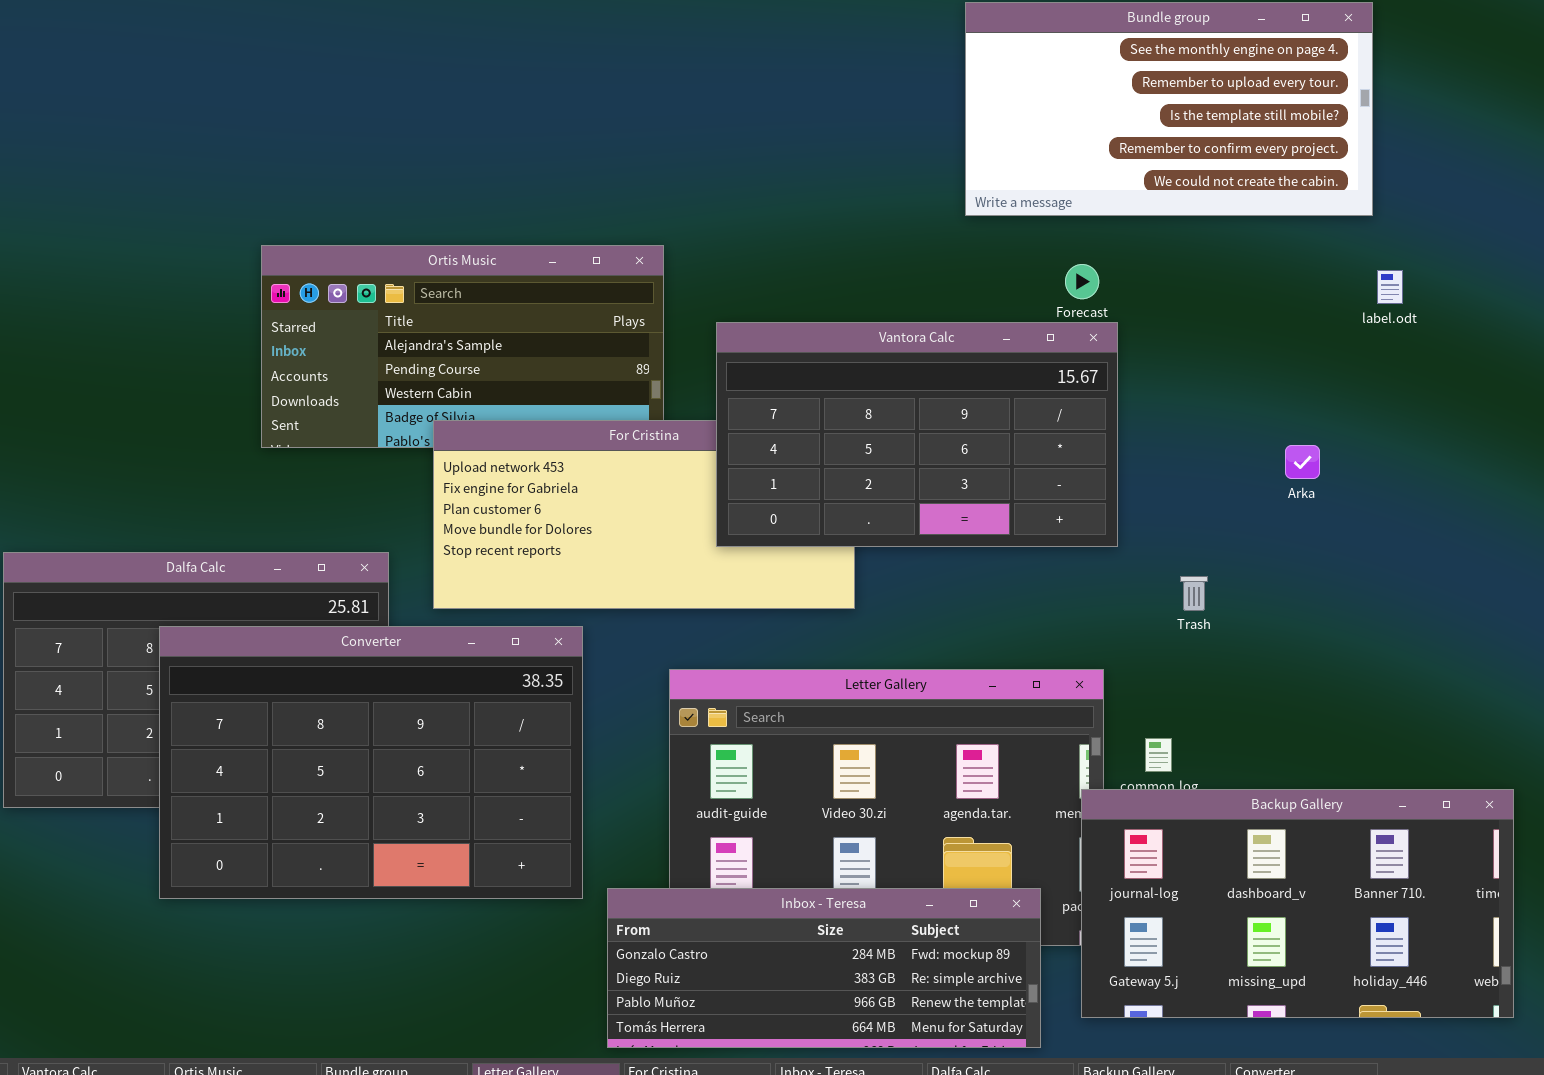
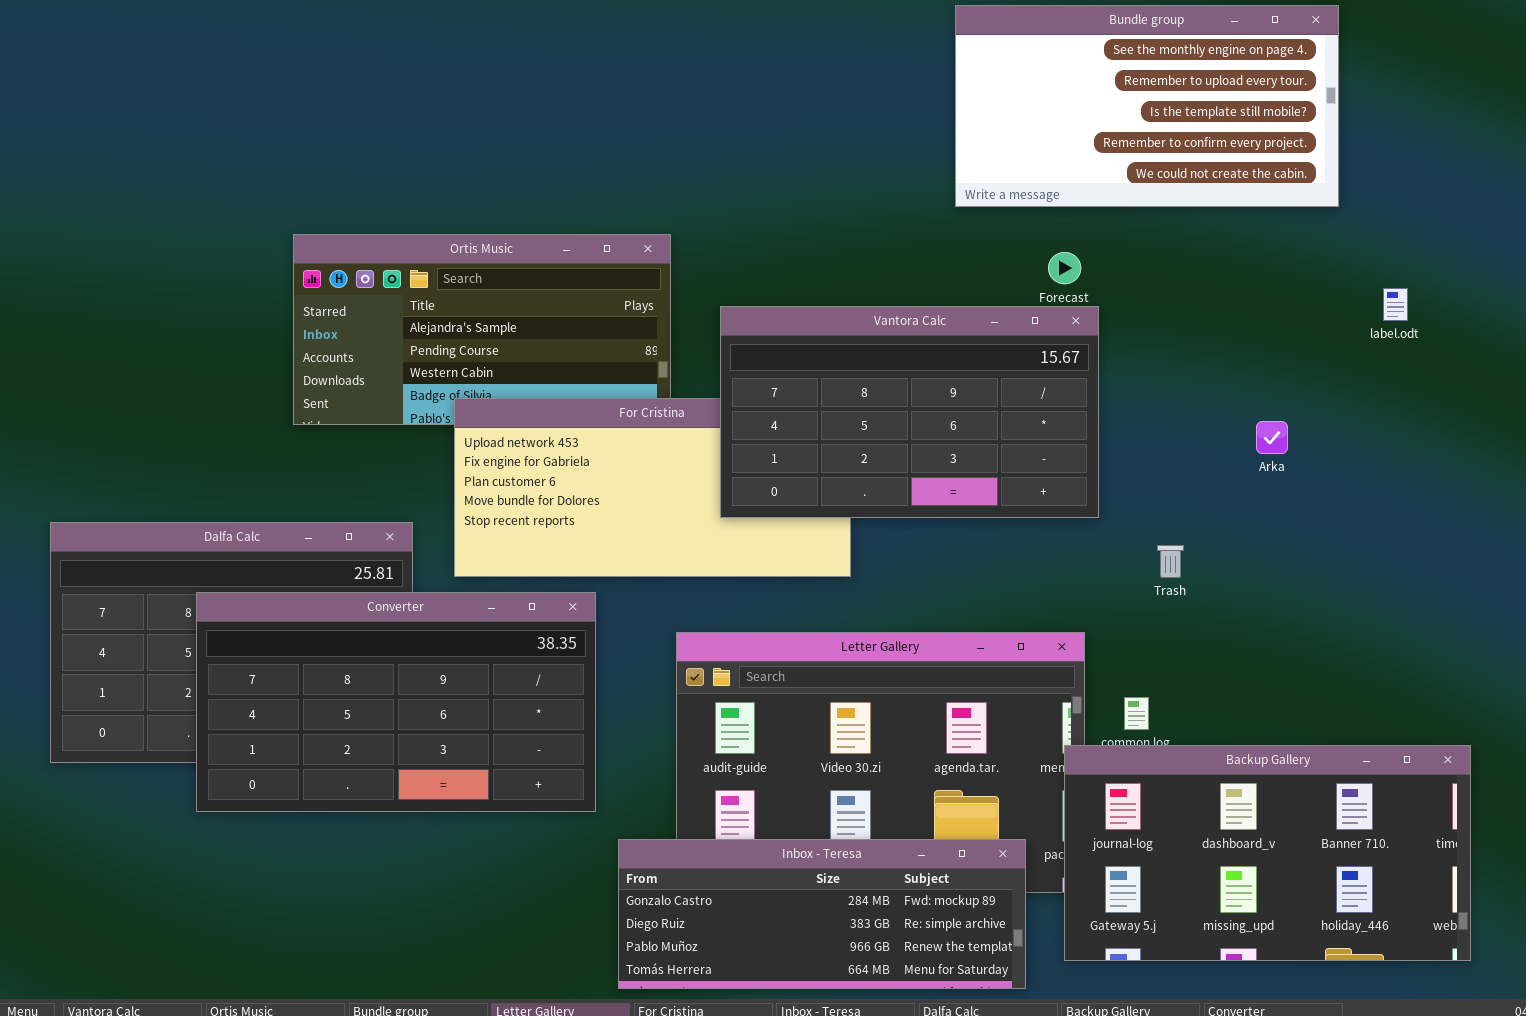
label.odt: [1377,270,1403,304] -> [1383,288,1408,321], moved
Converter: [159,626,583,899] -> [196,592,596,812], resized

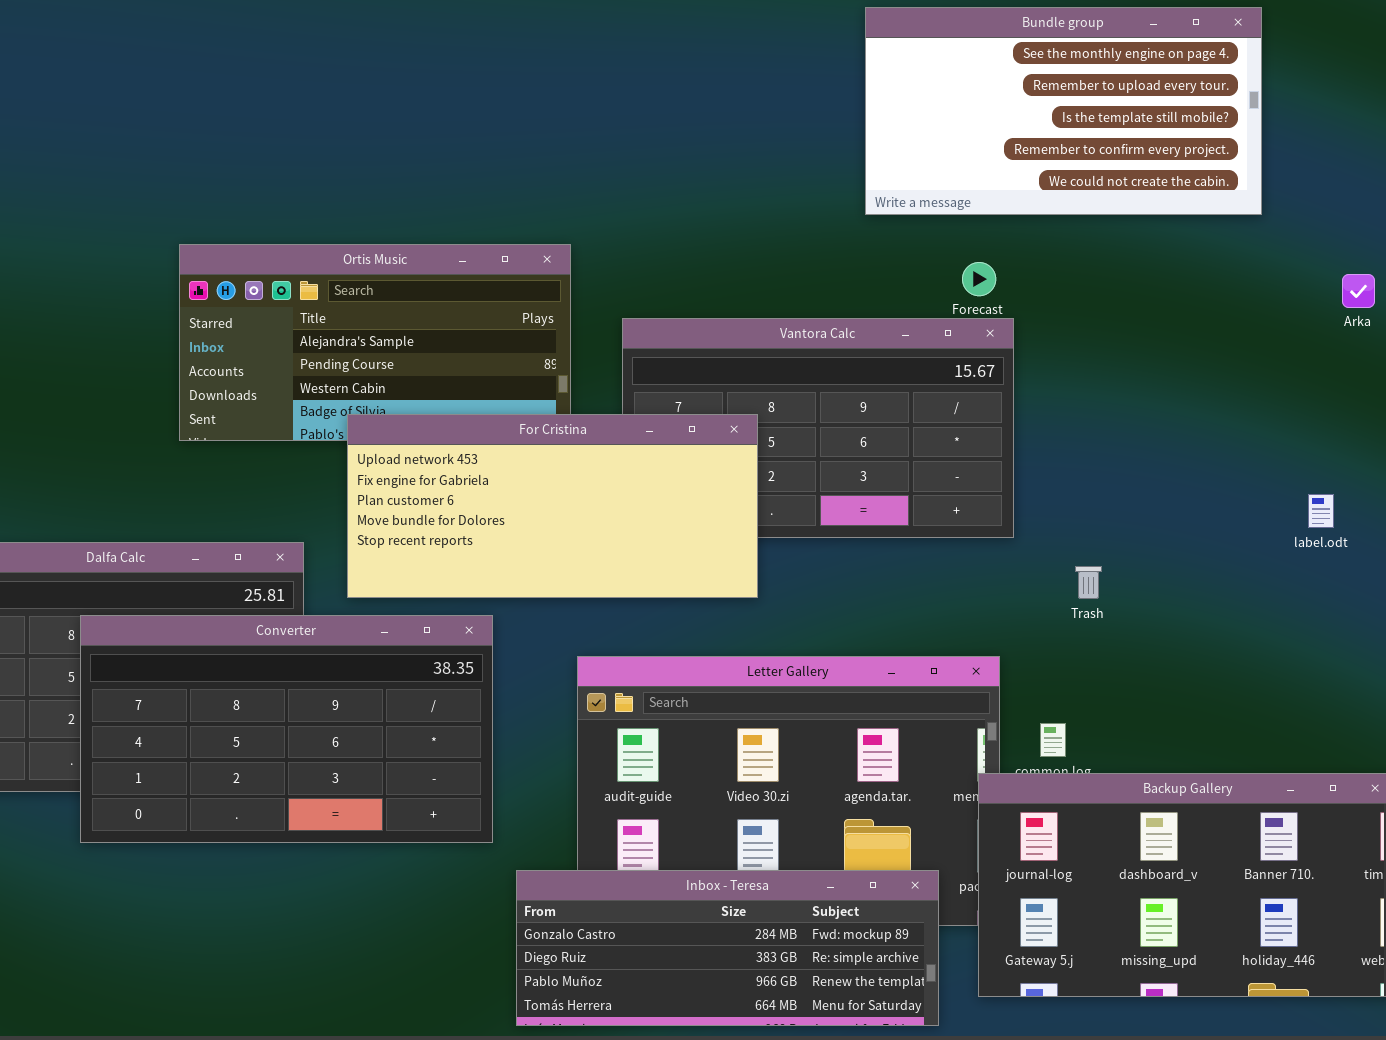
label.odt: [1383,288,1408,321] -> [1308,494,1334,528], moved
For Cristina: [454,398,851,577] -> [347,414,758,598], raised
Arka: [1256,421,1288,454] -> [1342,274,1375,308], moved

